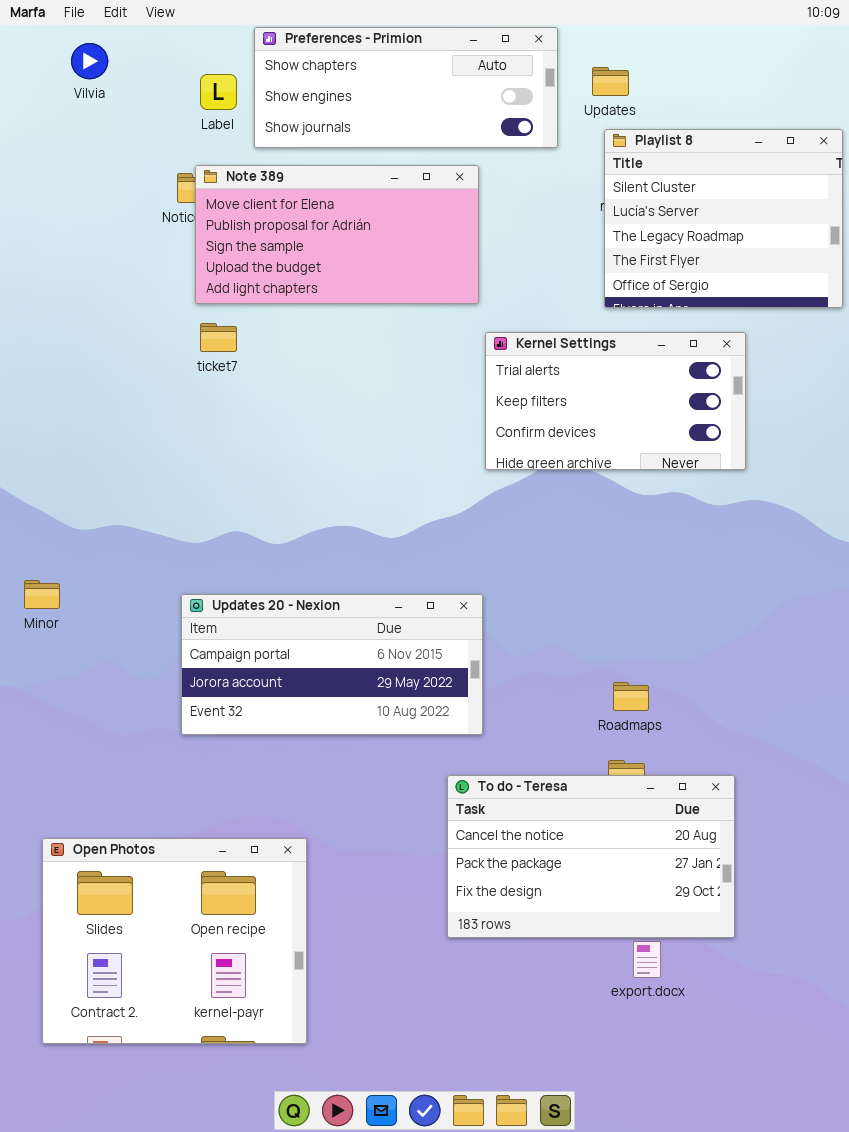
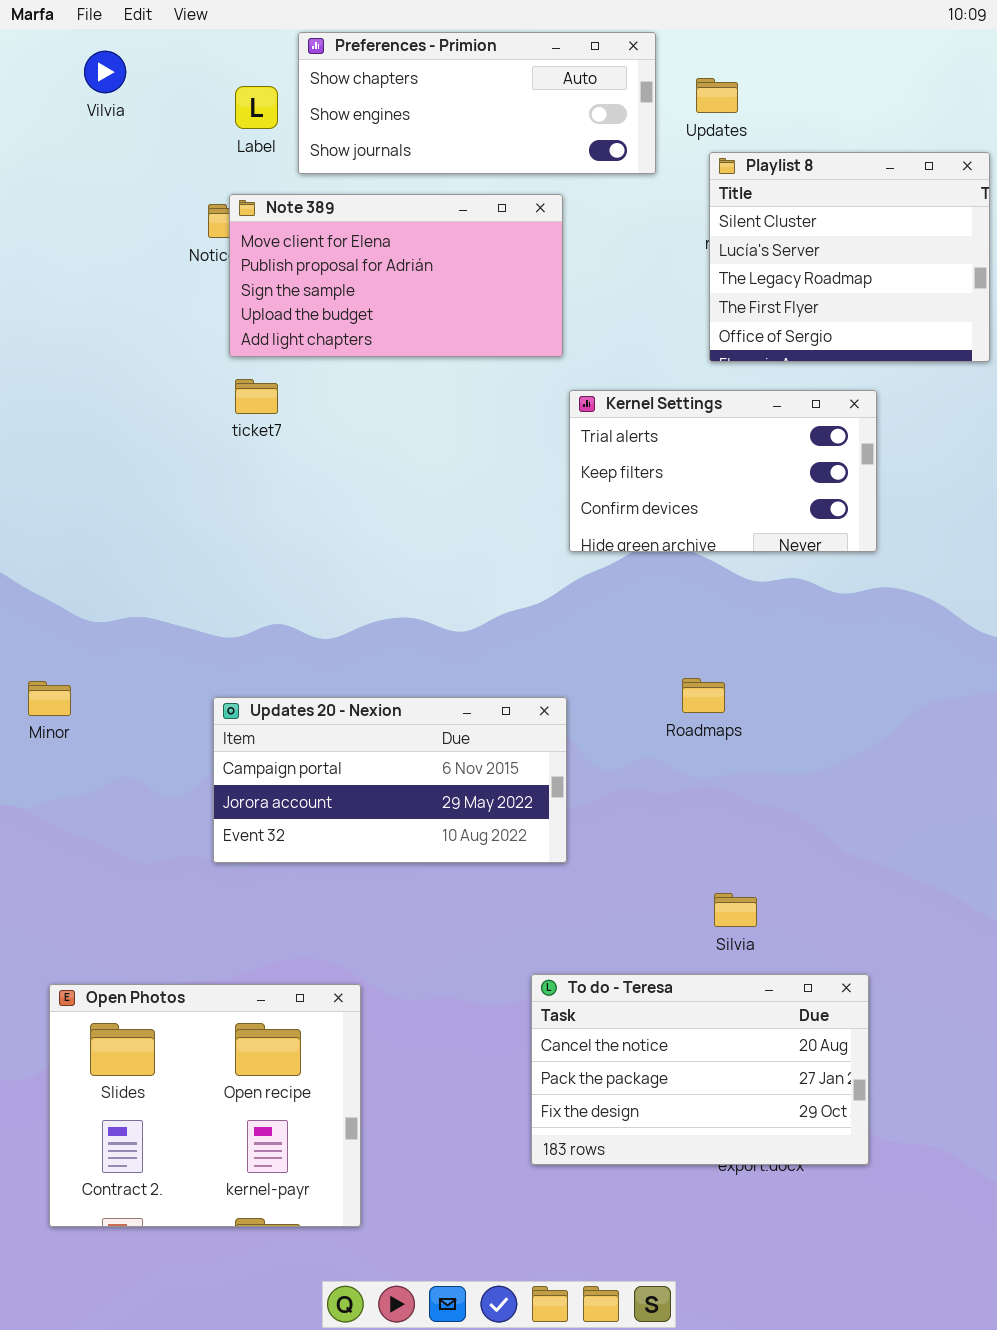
Roadmaps: [613,682,649,711] -> [682,678,725,713], moved
To do - Teresa: [447,775,735,938] -> [531,974,869,1165], moved

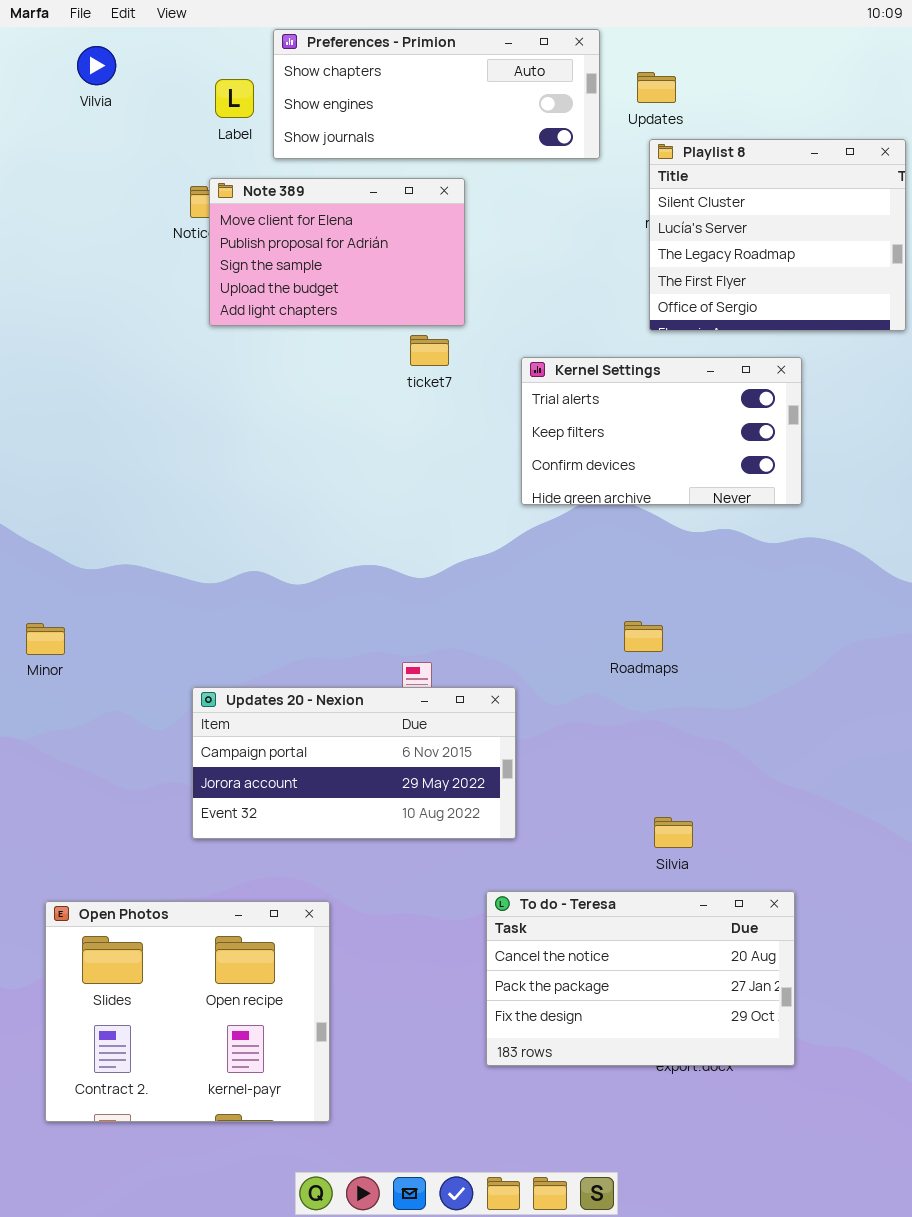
Note 389: [229,194,563,357] -> [209,178,465,326], resized
ticket7: [235,379,278,414] -> [410,335,449,366], moved
Updates 20 - Nexion: [213,697,567,863] -> [192,687,516,839], moved

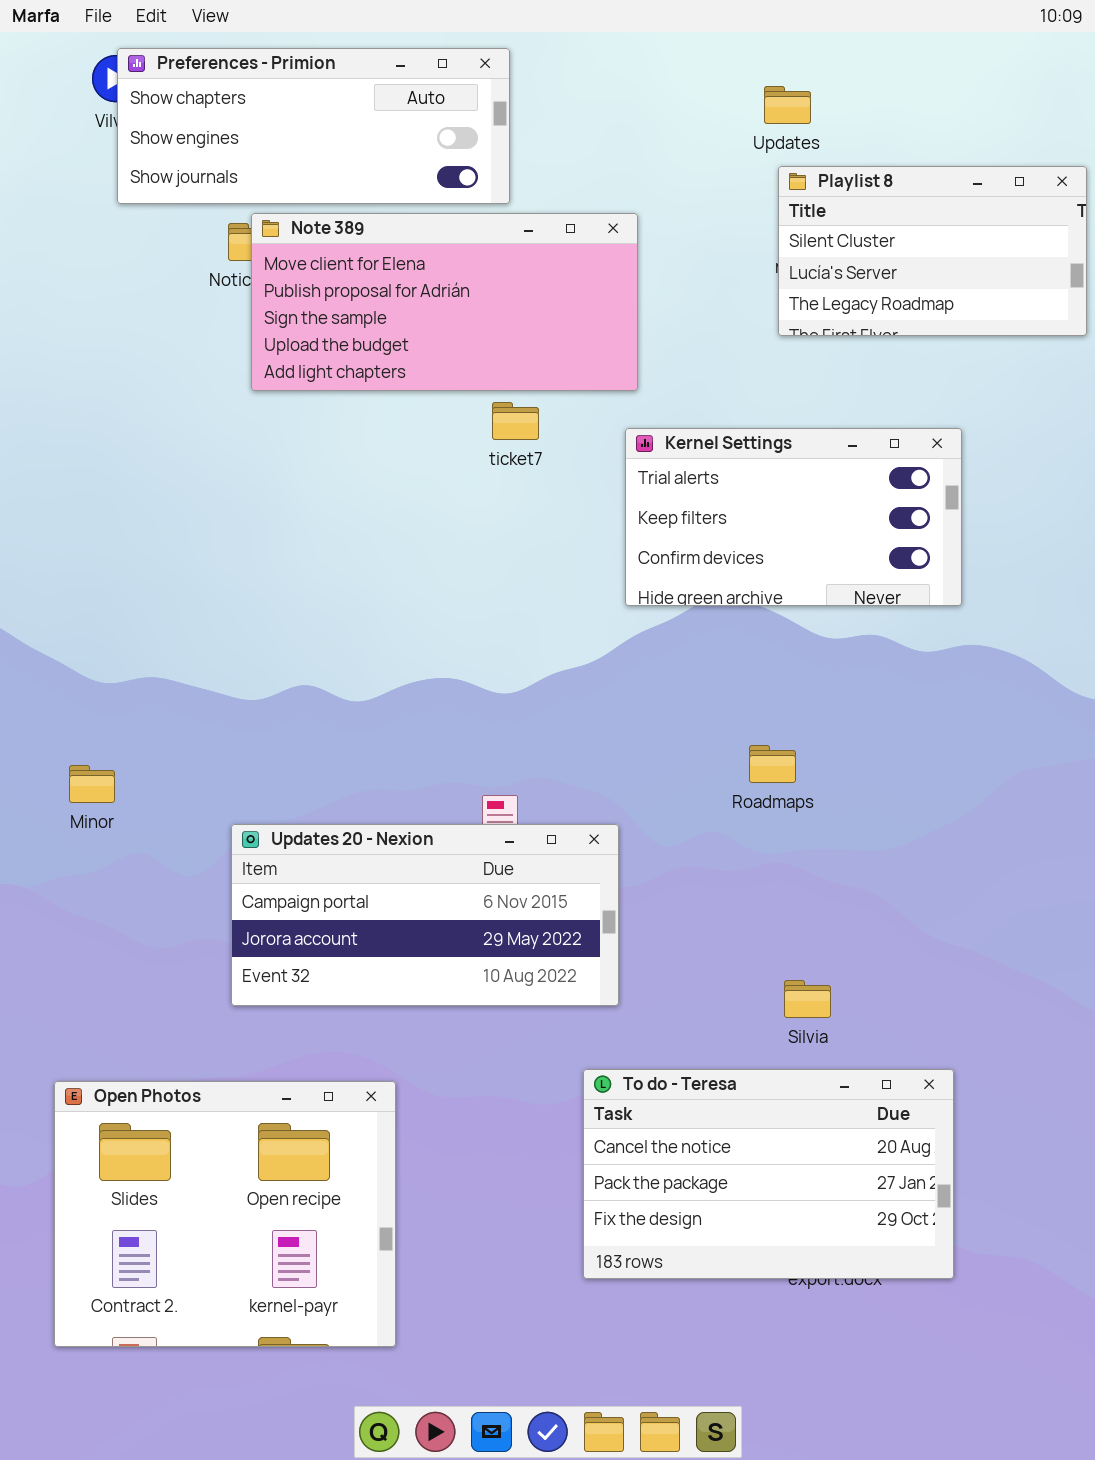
Preferences - Primion: [273,29,600,159] -> [117,48,510,204], moved
Playlist 8: [649,139,906,331] -> [778,166,1087,336], resized
Note 389: [209,178,465,326] -> [251,213,638,391], resized
Minor: [26,623,65,655] -> [69,765,115,803], moved

